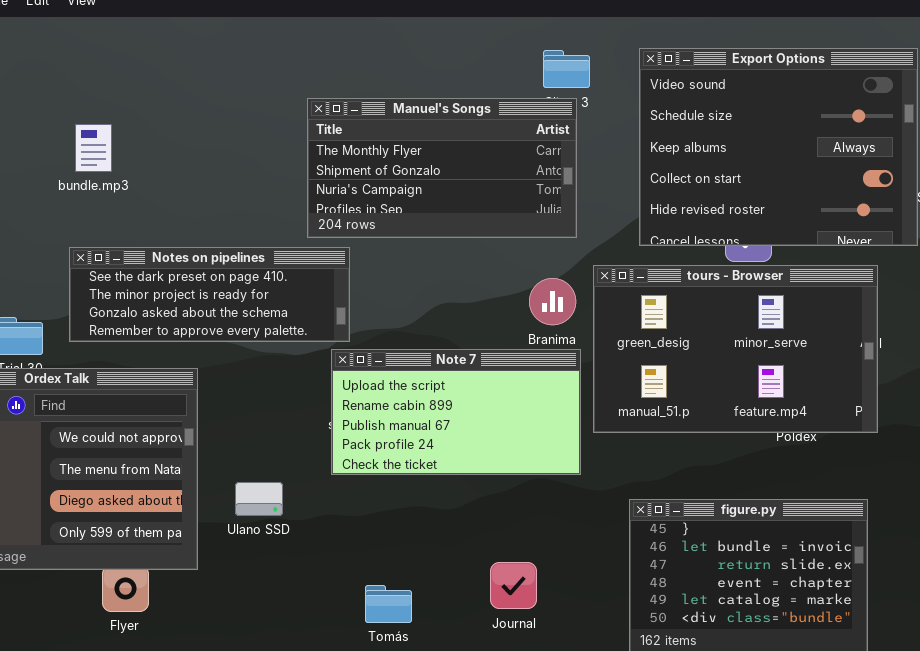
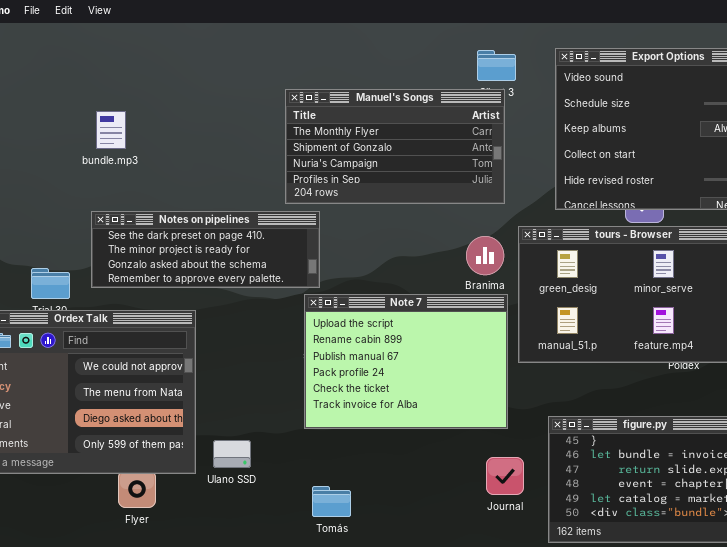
Note 7: [331,349,581,475] -> [304,294,508,429], resized
Ulano SSD: [235,482,283,516] -> [213,440,251,468], moved
Journal: [490,562,537,609] -> [486,457,524,495], moved
Tomás: [365,585,412,623] -> [312,486,351,517], moved

